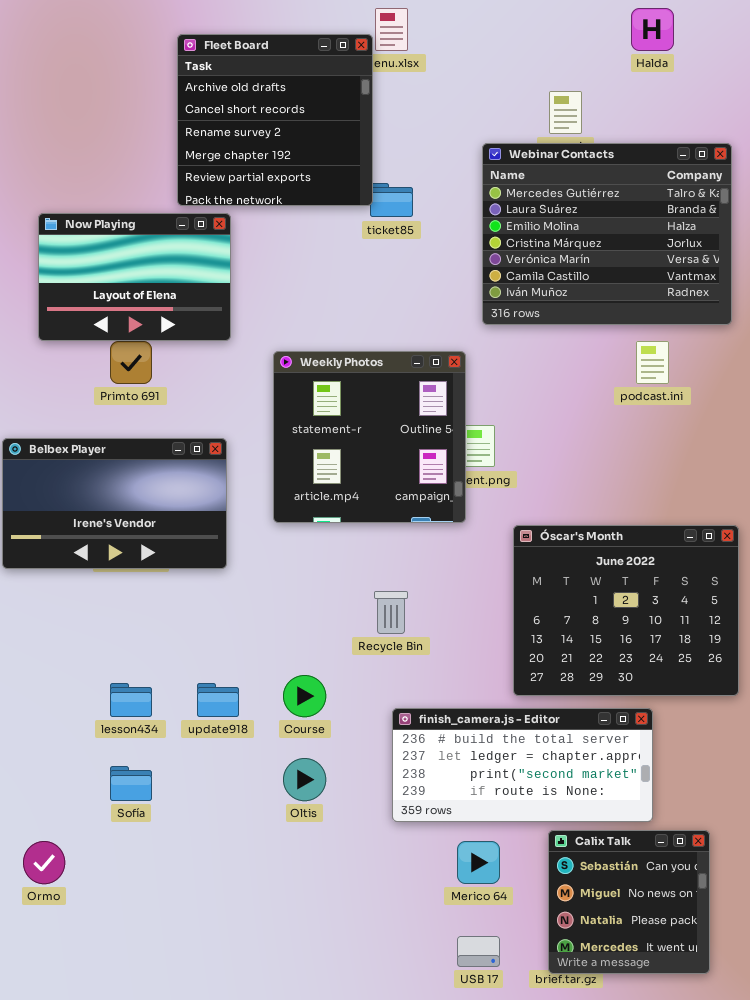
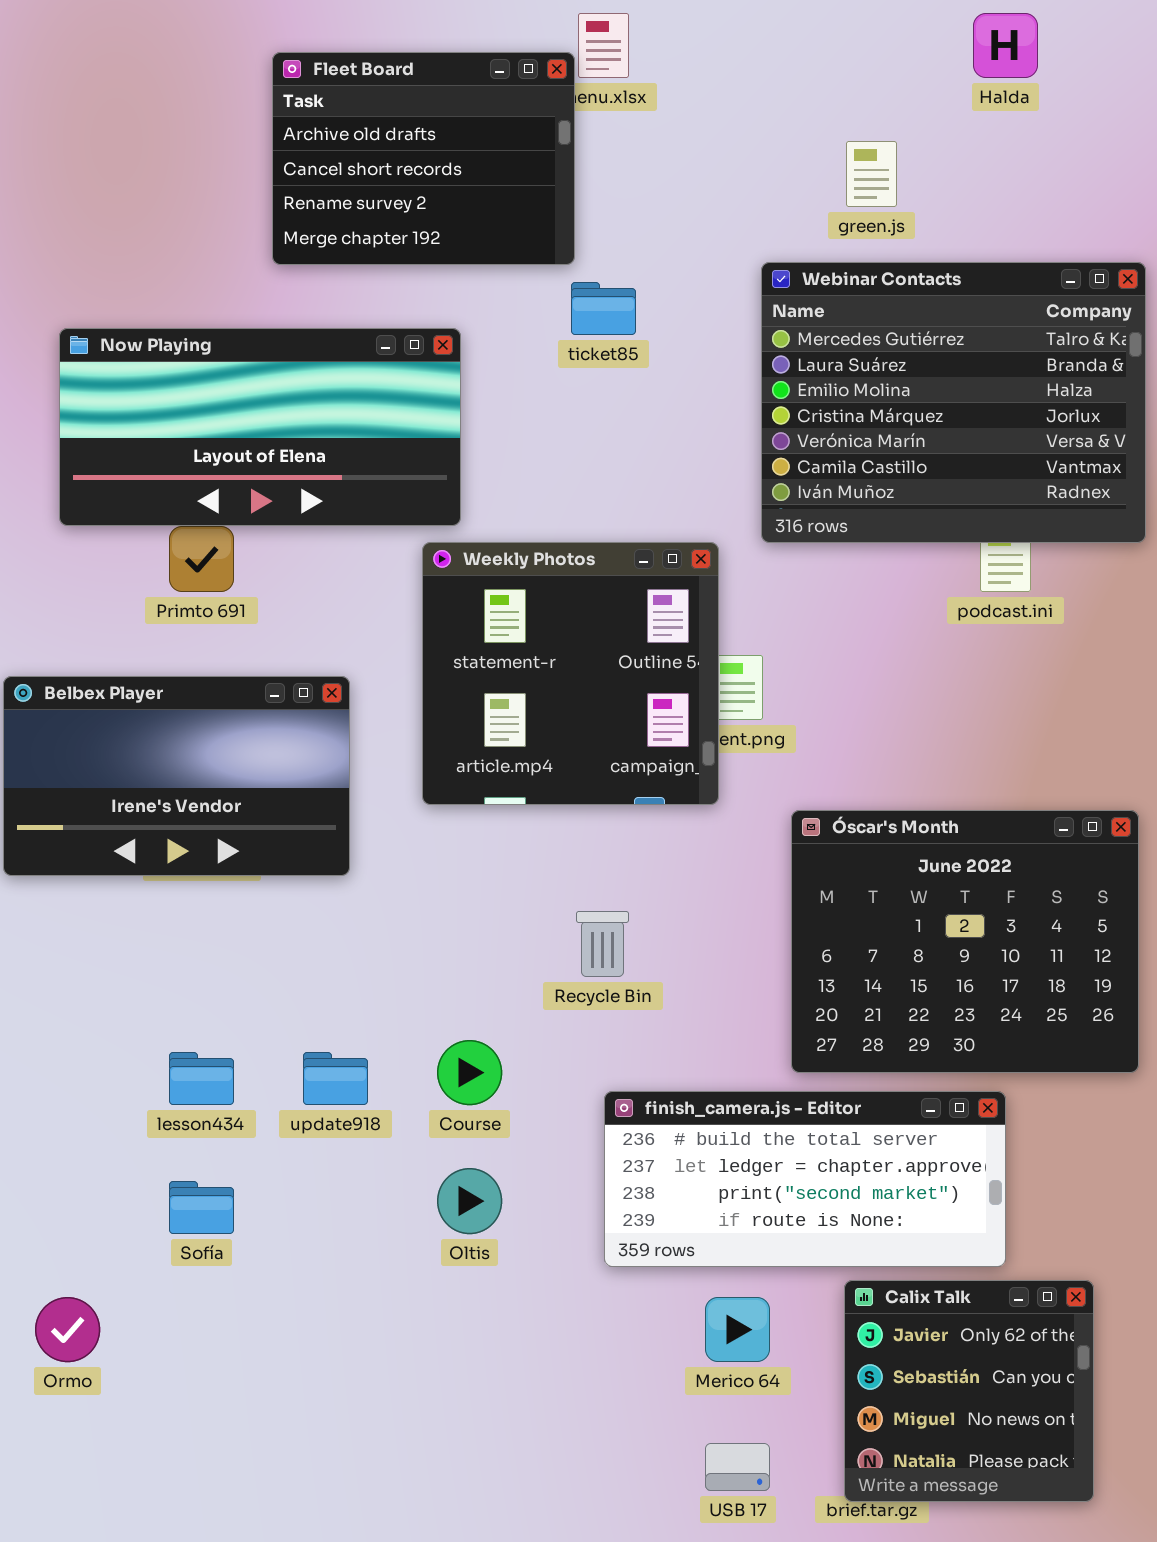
Fleet Board: [177,34,373,206] -> [272,52,575,265], resized
Webinar Contacts: [482,143,732,325] -> [761,262,1146,543], moved
Now Playing: [38,213,231,341] -> [59,328,461,526], resized
Calix Talk: [548,830,710,974] -> [844,1280,1094,1502], scrolled up 1 row

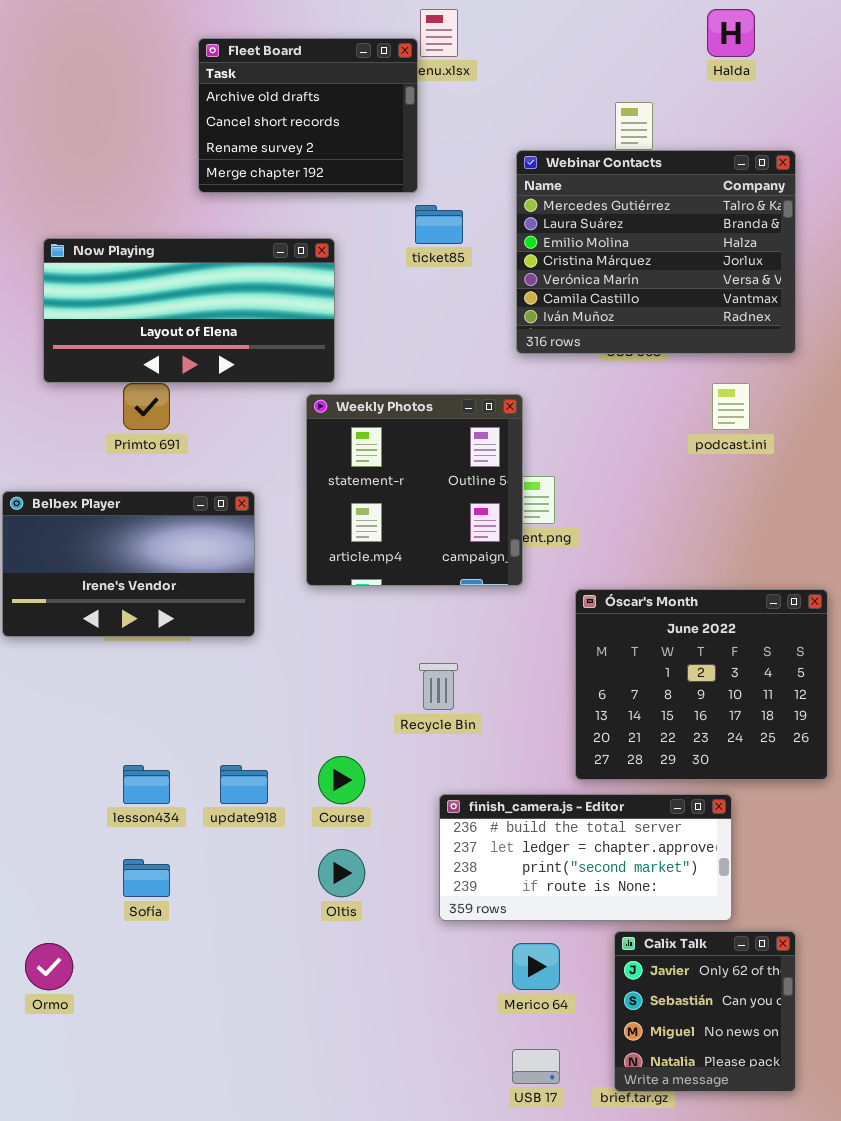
Webinar Contacts: [761,262,1146,543] -> [516,150,796,354], moved

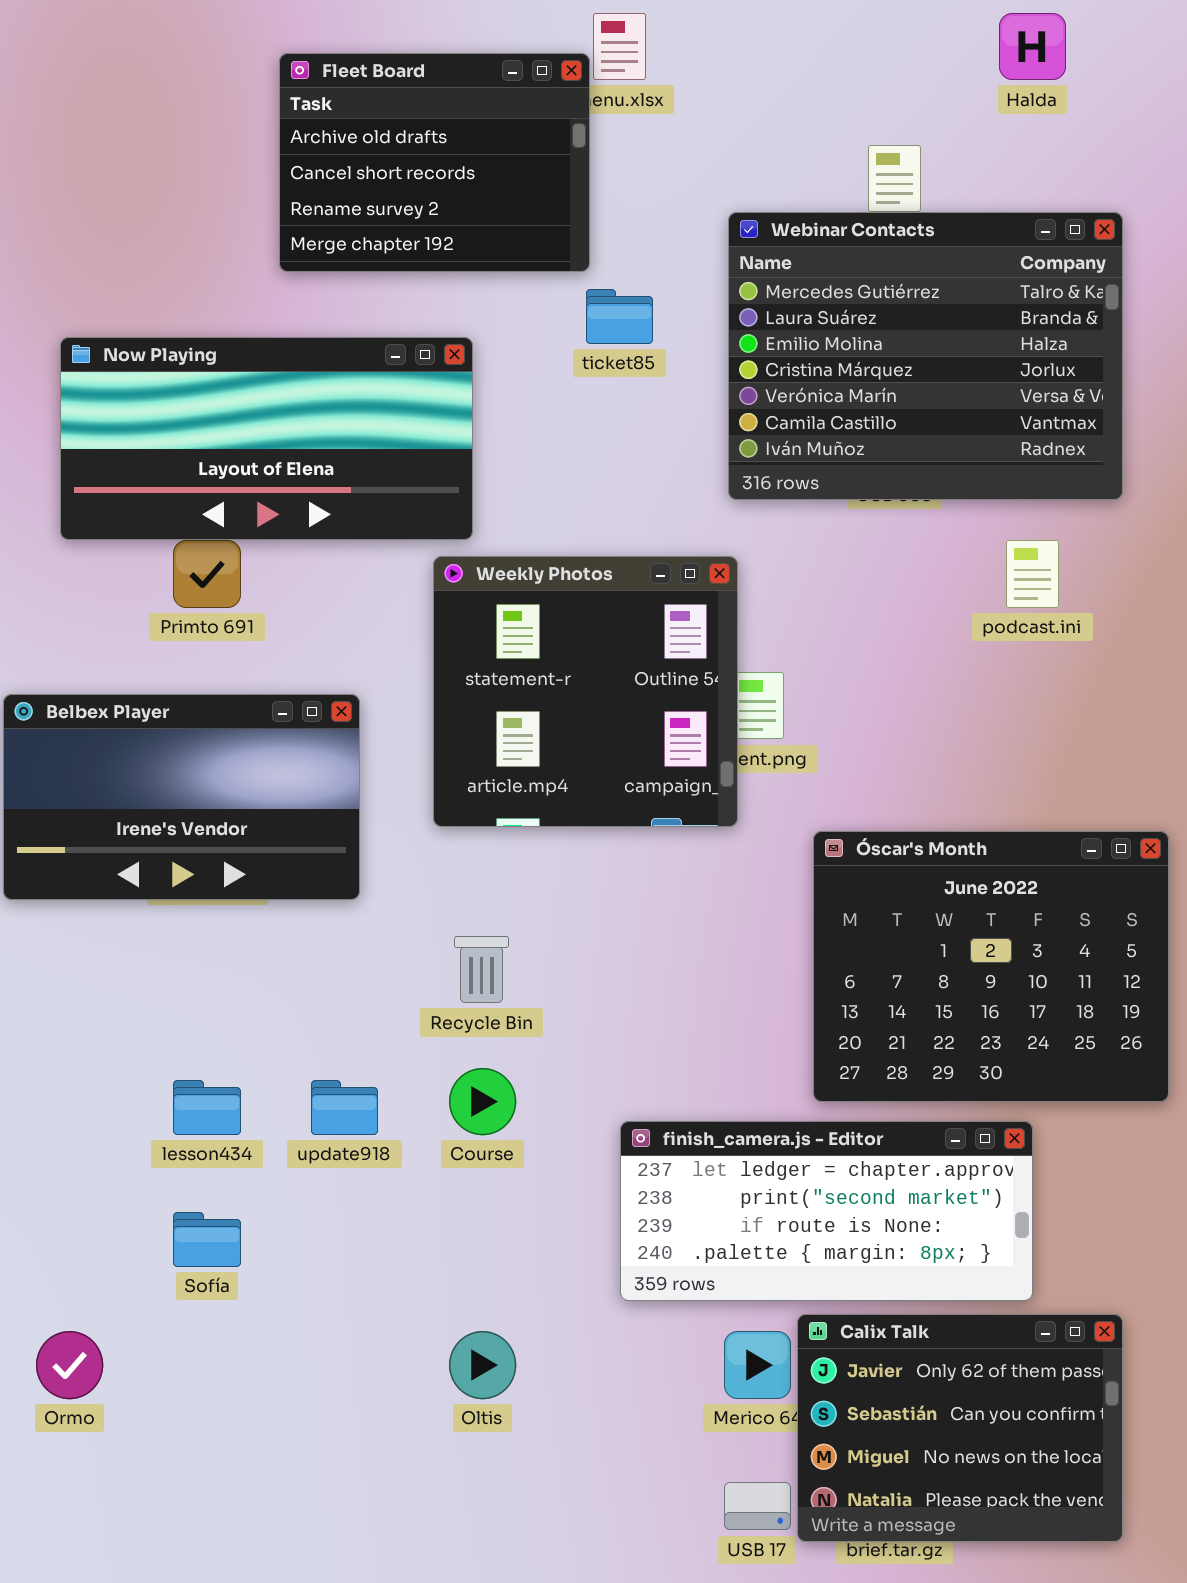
Recycle Bin: [419,663,458,710] -> [454,936,509,1003], moved
finish_camera.js - Editor: [439,794,732,921] -> [620,1121,1033,1301], scrolled down 1 row
Oltis: [318,849,365,897] -> [449,1331,516,1399], moved
Calix Talk: [614,931,796,1092] -> [797,1314,1123,1542], resized

